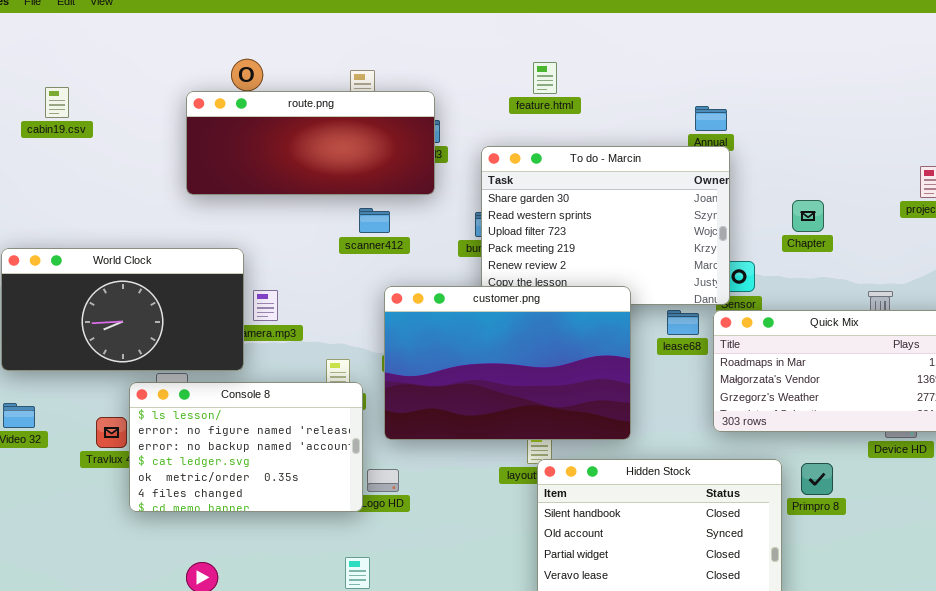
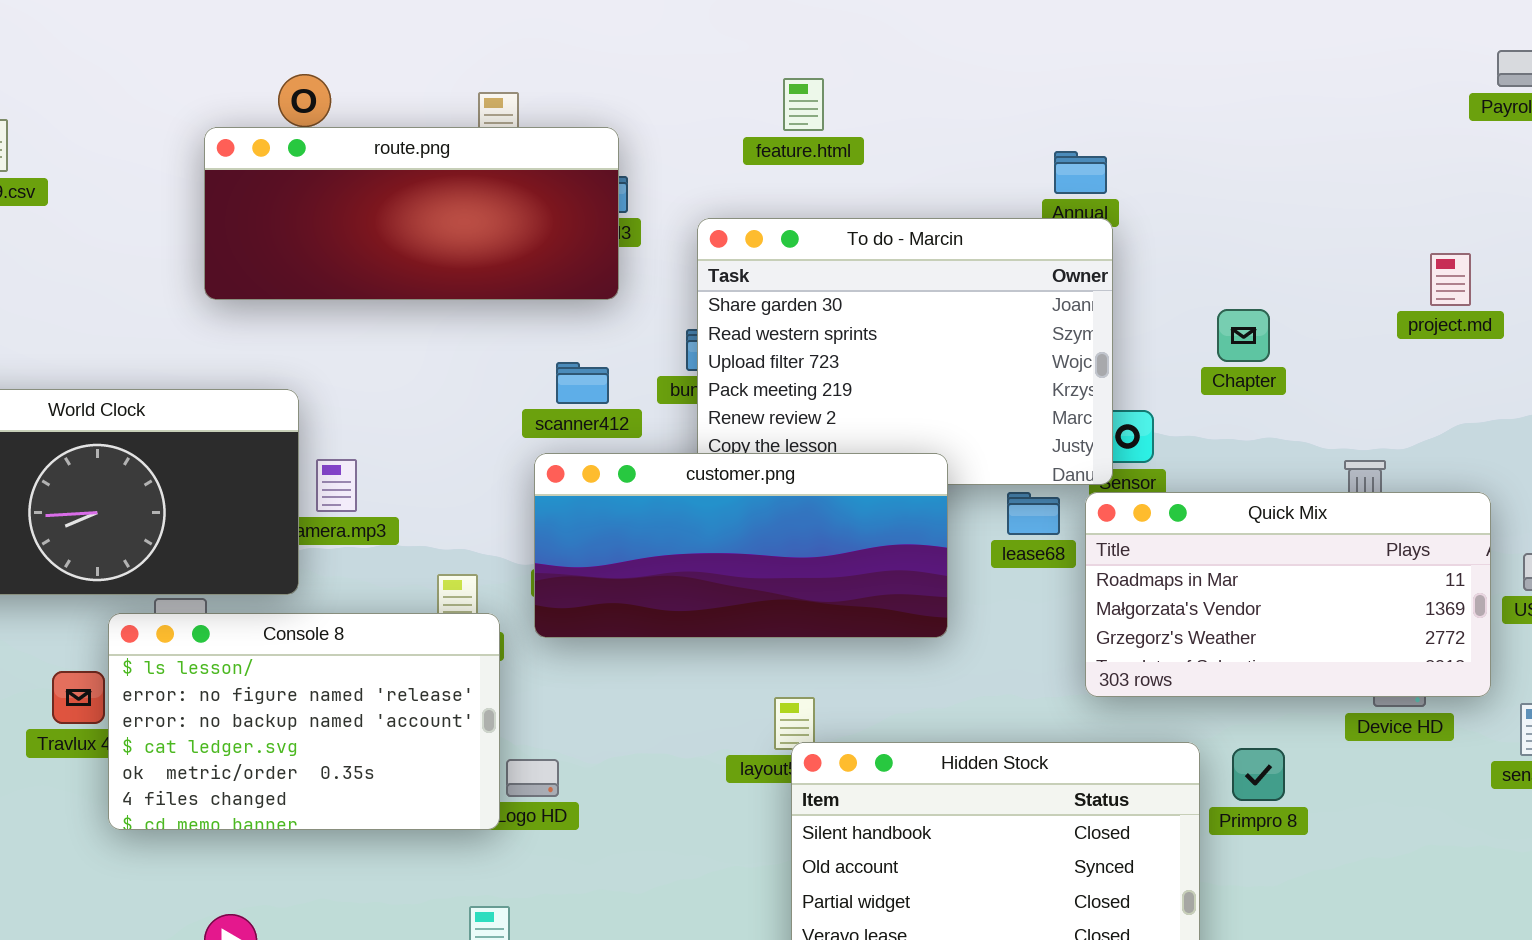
scanner412: [359,208,390,233] -> [556,362,609,404], moved
customer.png: [384,286,631,440] -> [534,453,948,638], resized

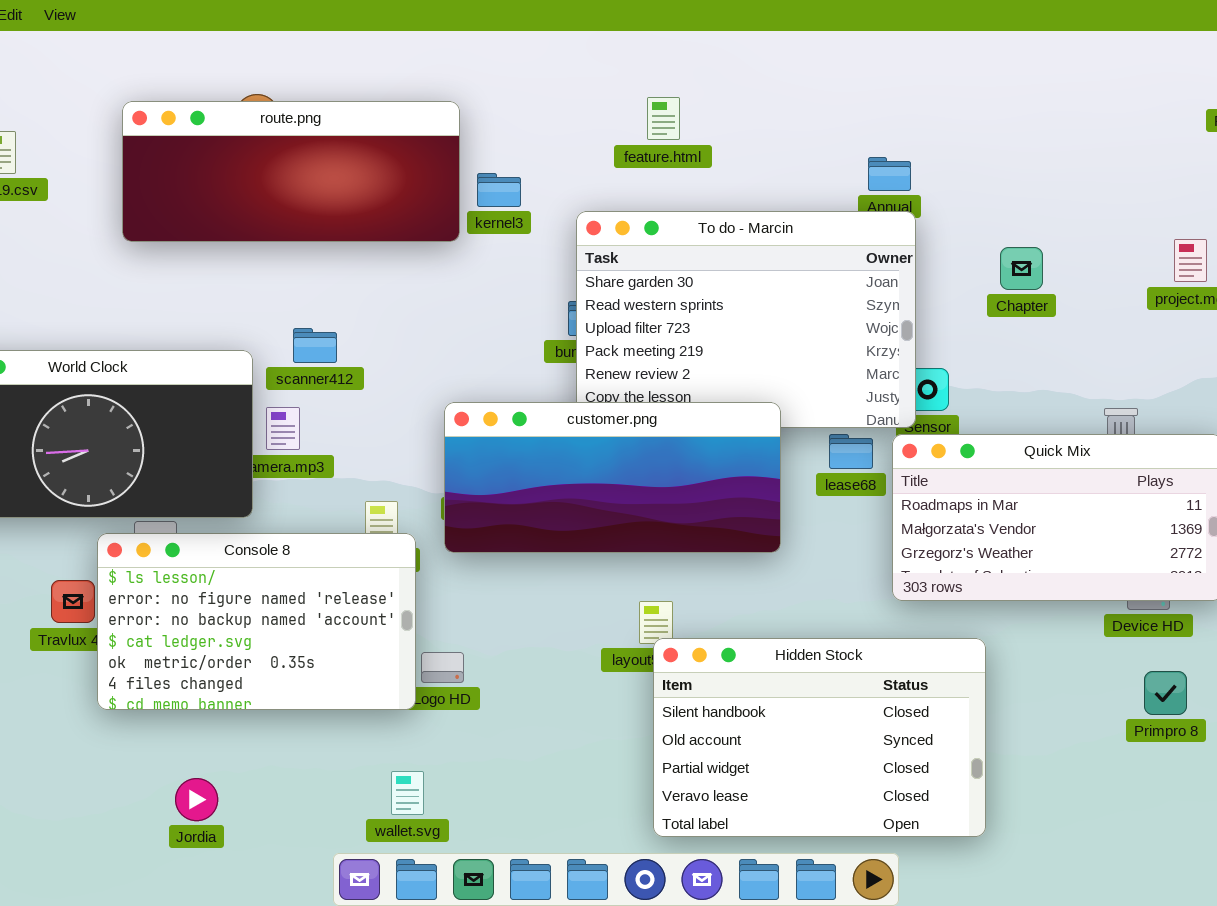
route.png: [204,127,619,300] -> [122,101,460,242], moved
Chapter: [1217,309,1270,362] -> [1000,247,1043,290], moved
scanner412: [556,362,609,404] -> [293,328,337,363], moved
Primpro 8: [1232,748,1285,801] -> [1144,671,1187,715], moved

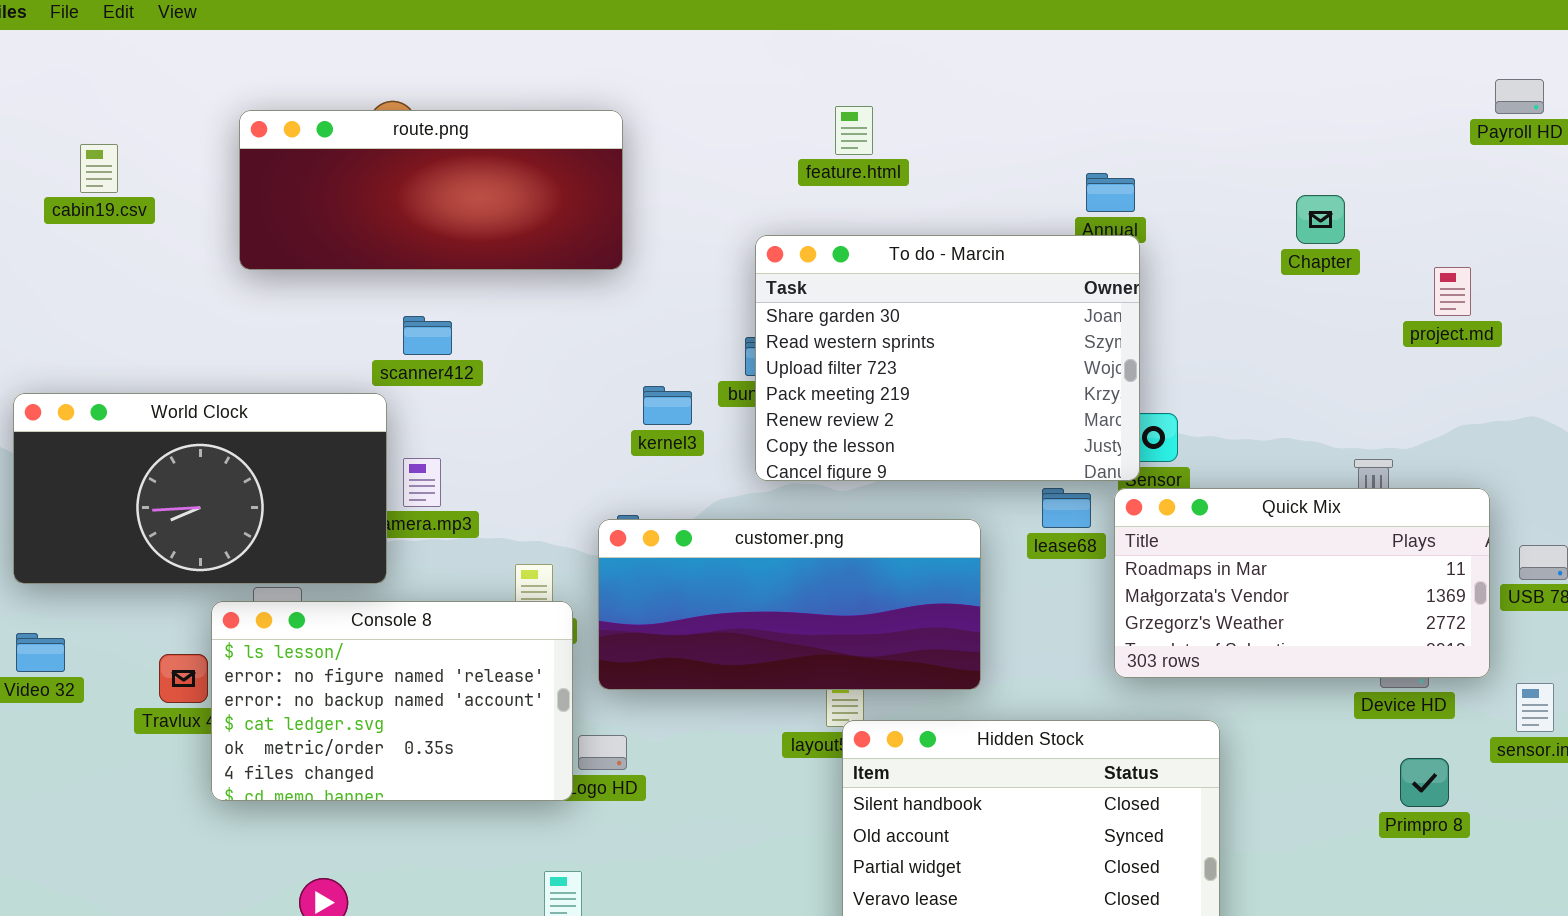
kernel3: [477,173,521,207] -> [643,386,692,425], moved
Chapter: [1000,247,1043,290] -> [1296,195,1345,244], moved
scanner412: [293,328,337,363] -> [403,316,452,355], moved
customer.png: [444,402,781,553] -> [598,519,981,690], moved

